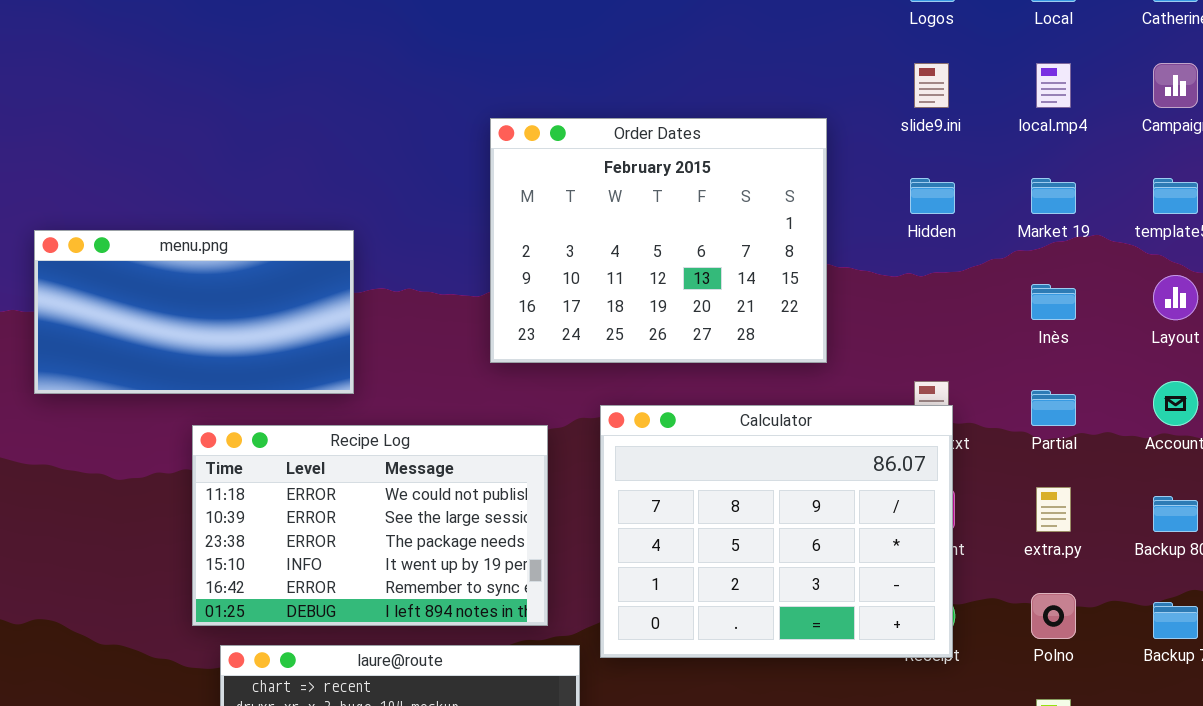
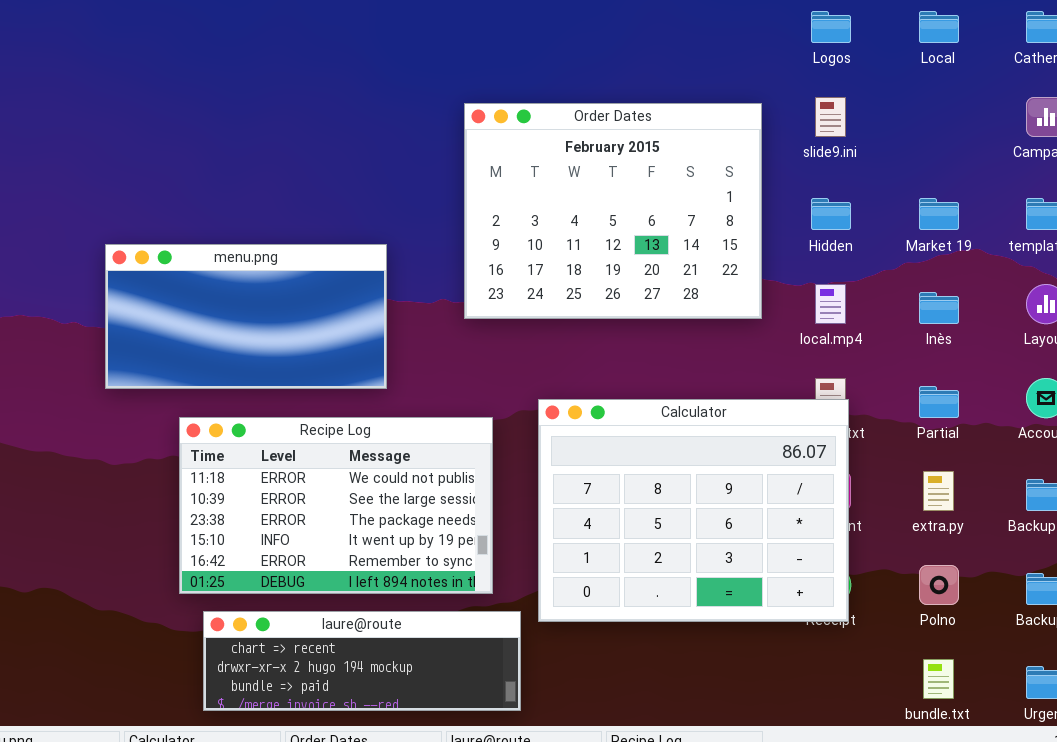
local.mp4: [1036,63,1071,108] -> [815,284,846,324], moved
Order Dates: [490,118,827,363] -> [464,103,762,319], moved
menu.png: [34,230,354,394] -> [105,244,387,389], moved

